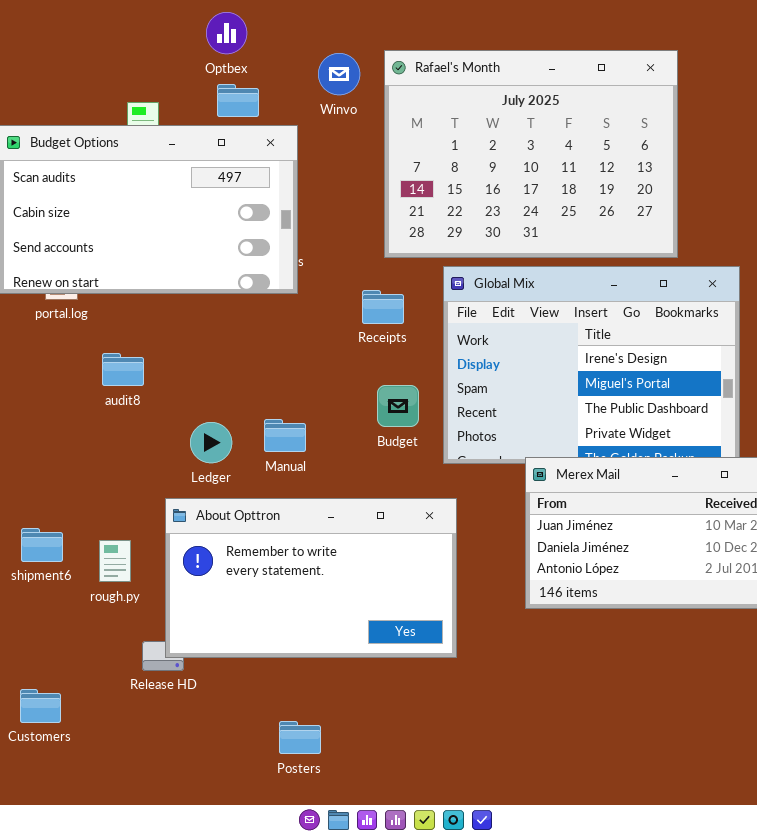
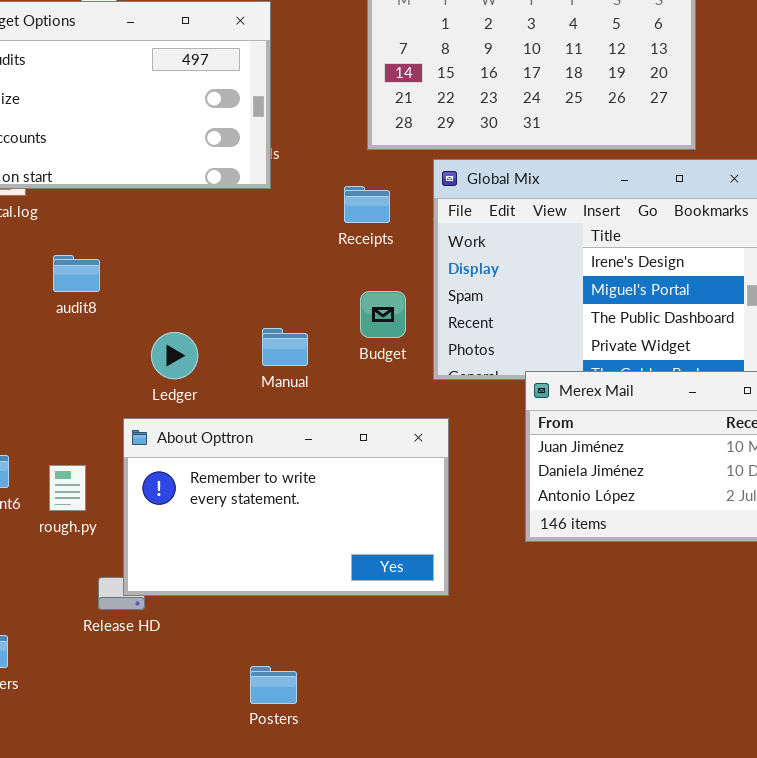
Manual: [264,419,306,452] -> [262,328,308,366], moved

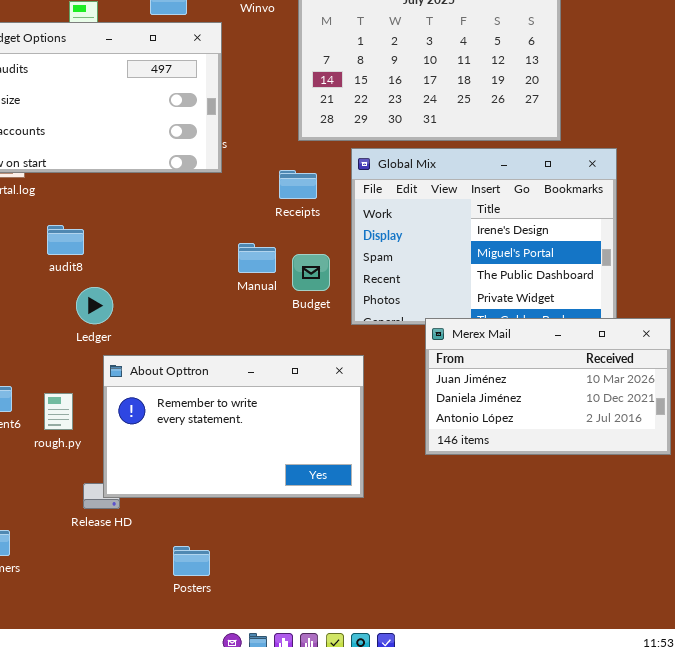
Manual: [262,328,308,366] -> [238,243,276,273], moved
Ledger: [151,332,198,379] -> [76,287,113,324], moved
Posters: [250,666,297,704] -> [173,546,210,576], moved

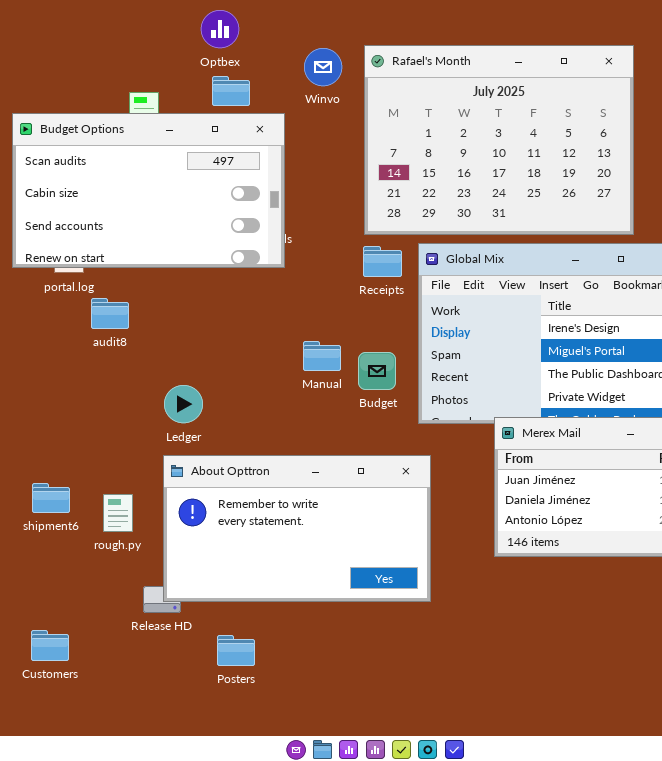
Receipts: [279,170,317,199] -> [363,246,402,277], moved
audit8: [47,225,84,255] -> [91,298,129,329], moved
Ledger: [76,287,113,324] -> [164,385,203,423], moved
Posters: [173,546,210,576] -> [217,635,255,666], moved

